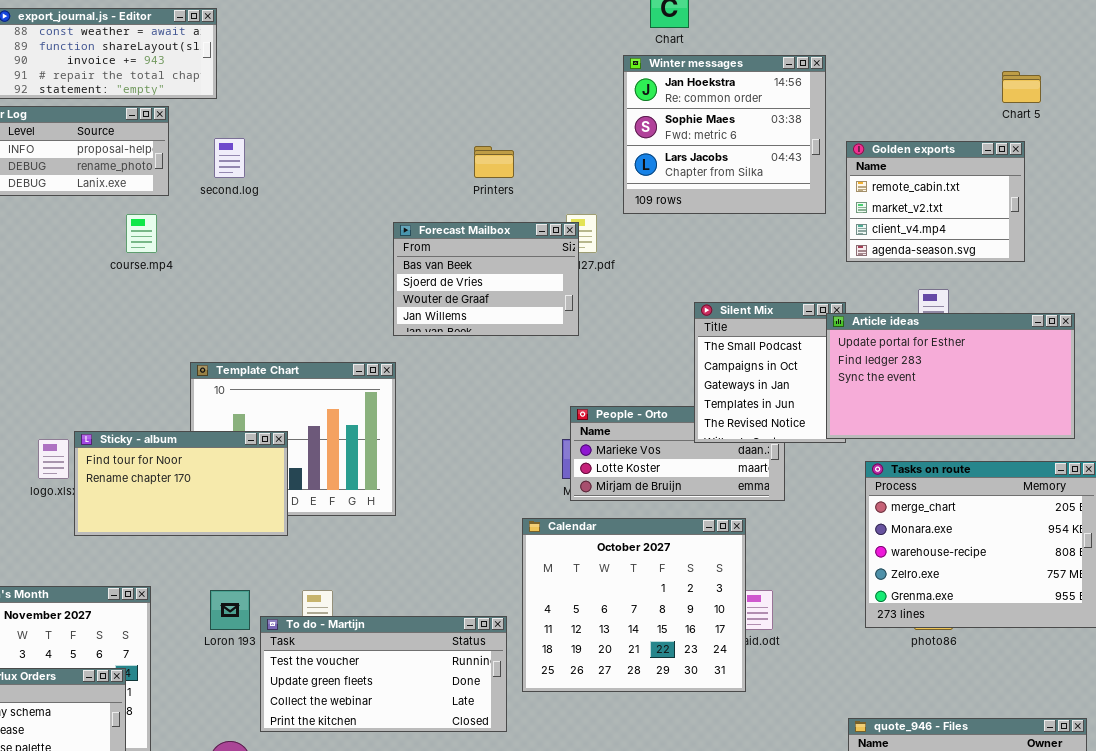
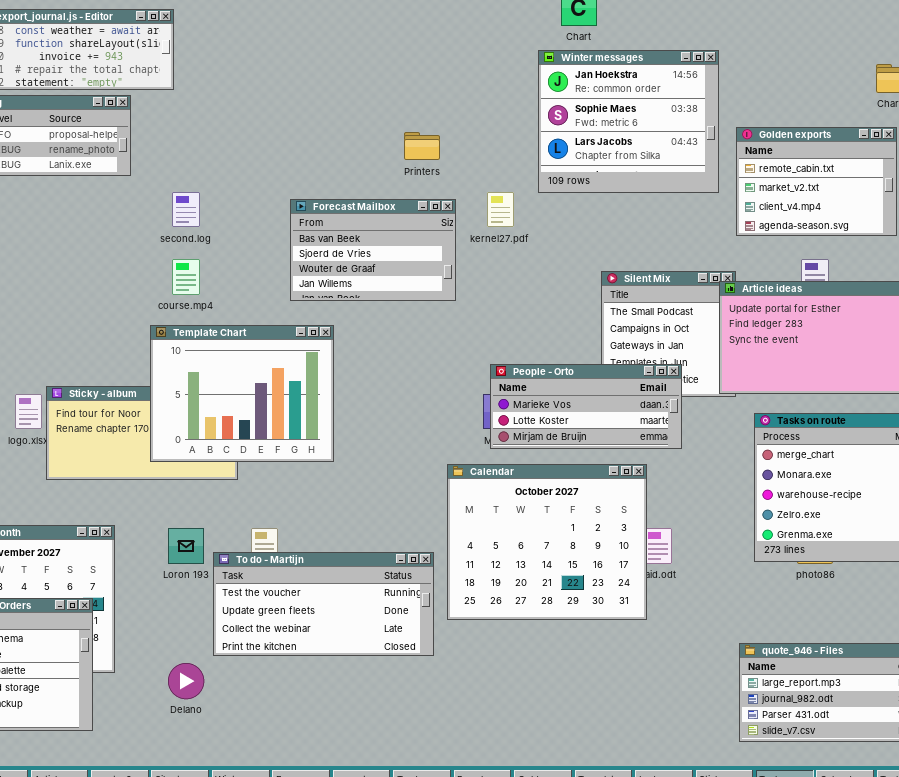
second.log: [214,138,245,178] -> [172,192,200,227], moved
course.mp4: [126,214,157,253] -> [172,259,200,295], moved
Forecast Mailbox: [393,222,579,336] -> [290,199,456,301], moved
Template Chart: [190,362,396,516] -> [150,325,334,462], raised
People - Orto: [570,406,785,501] -> [490,364,682,449], raised

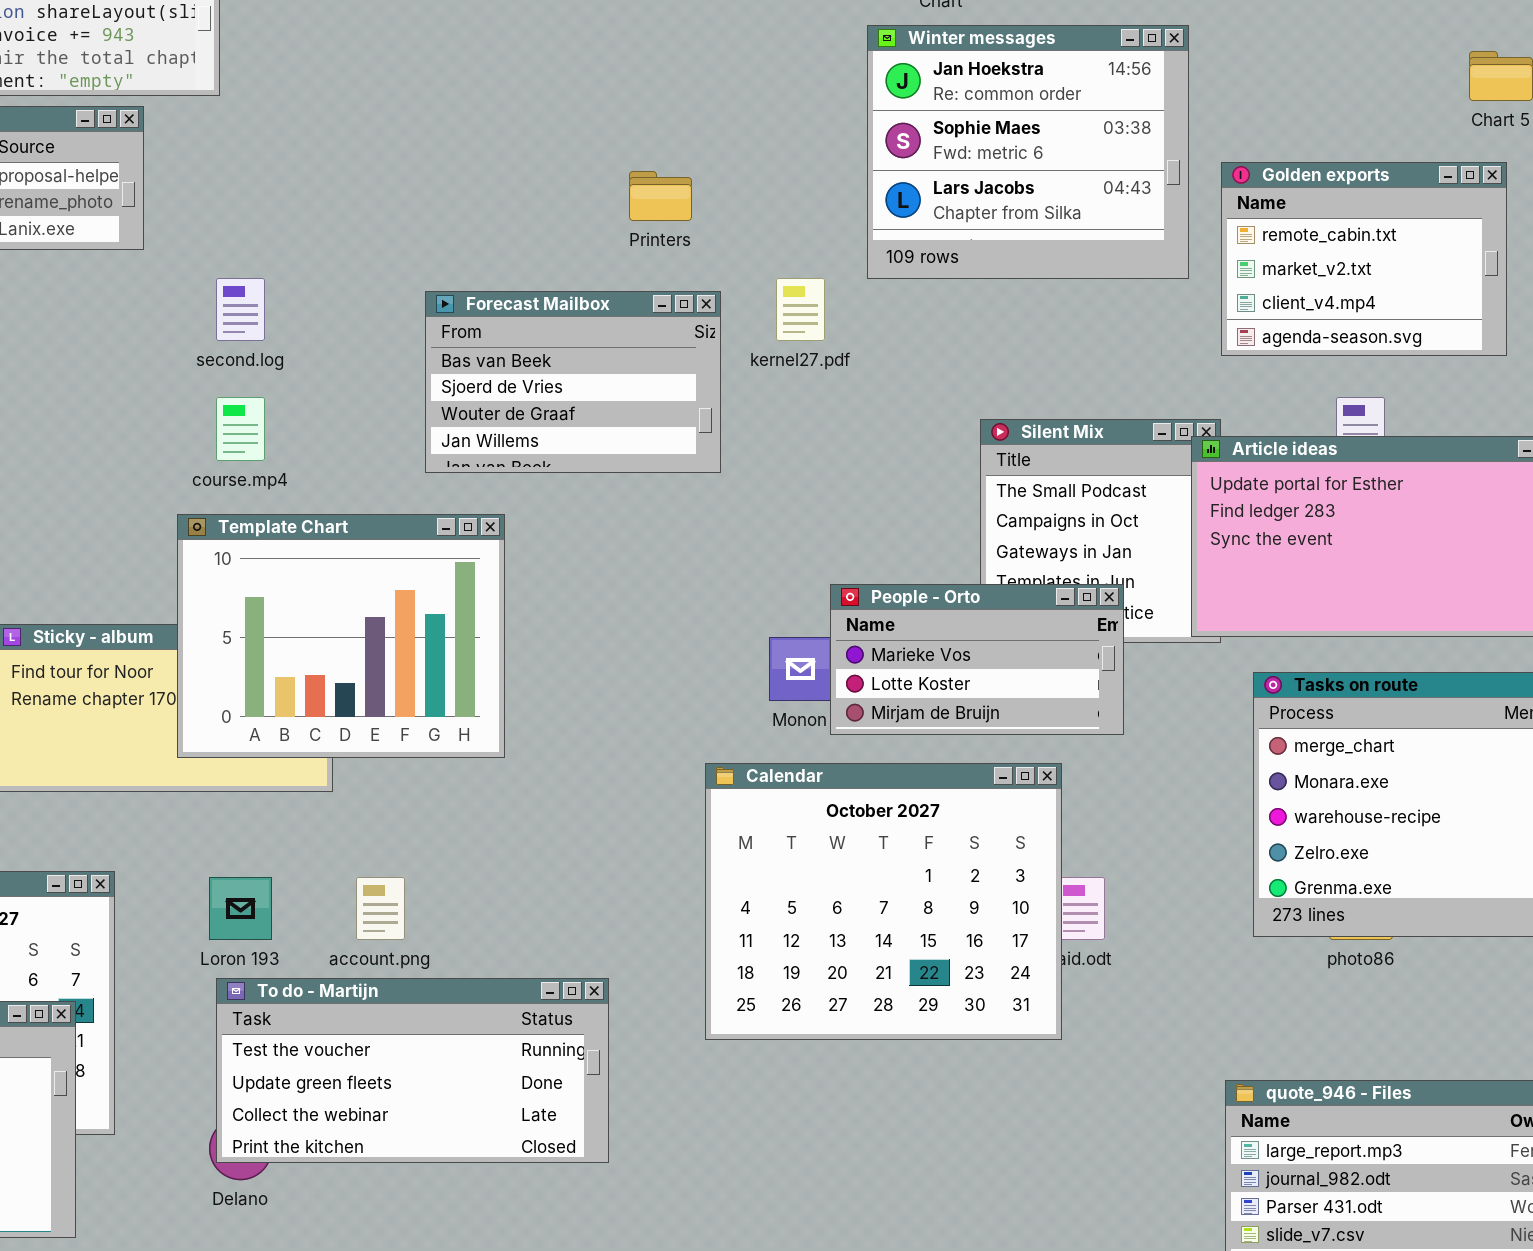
People - Orto: [490,364,682,449] -> [830,584,1124,735], resized
To do - Martijn: [213,552,434,656] -> [216,978,609,1163], moved

